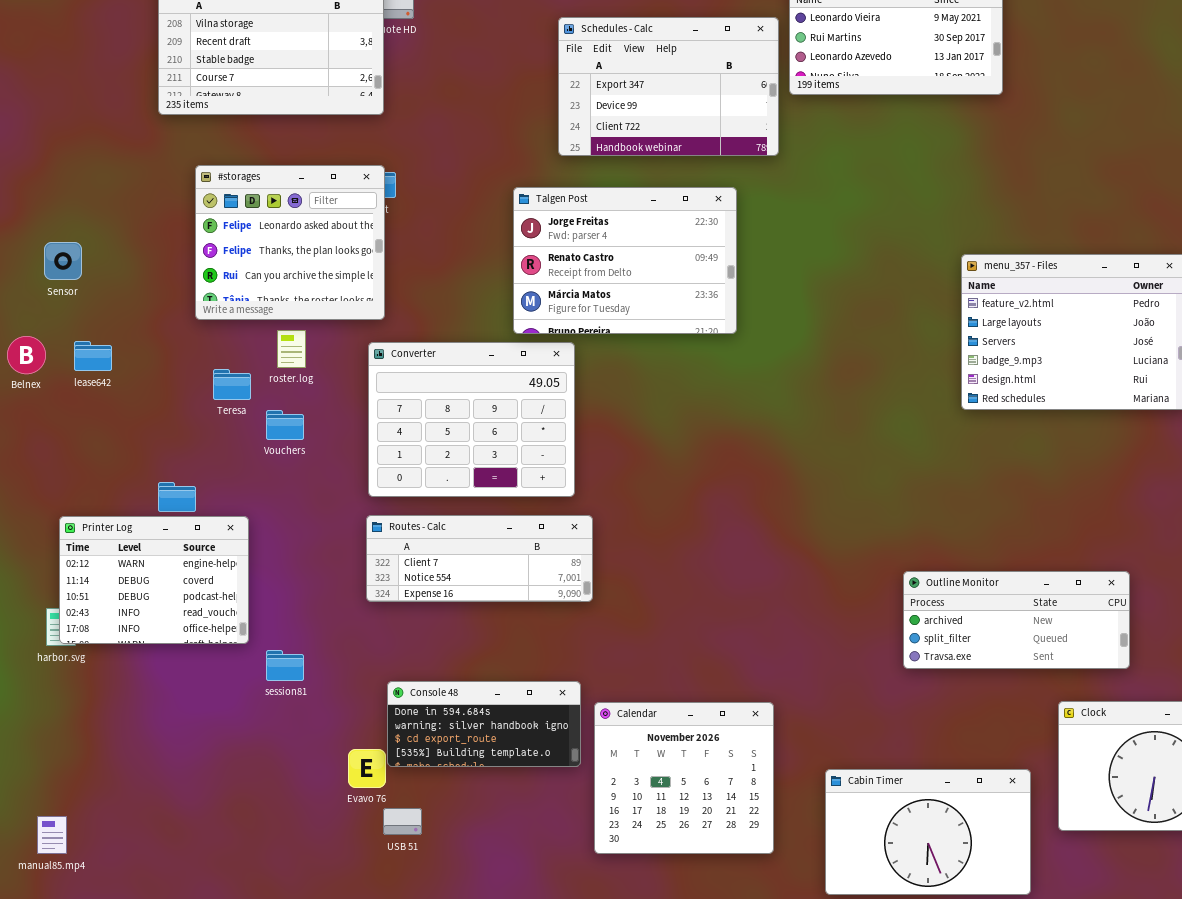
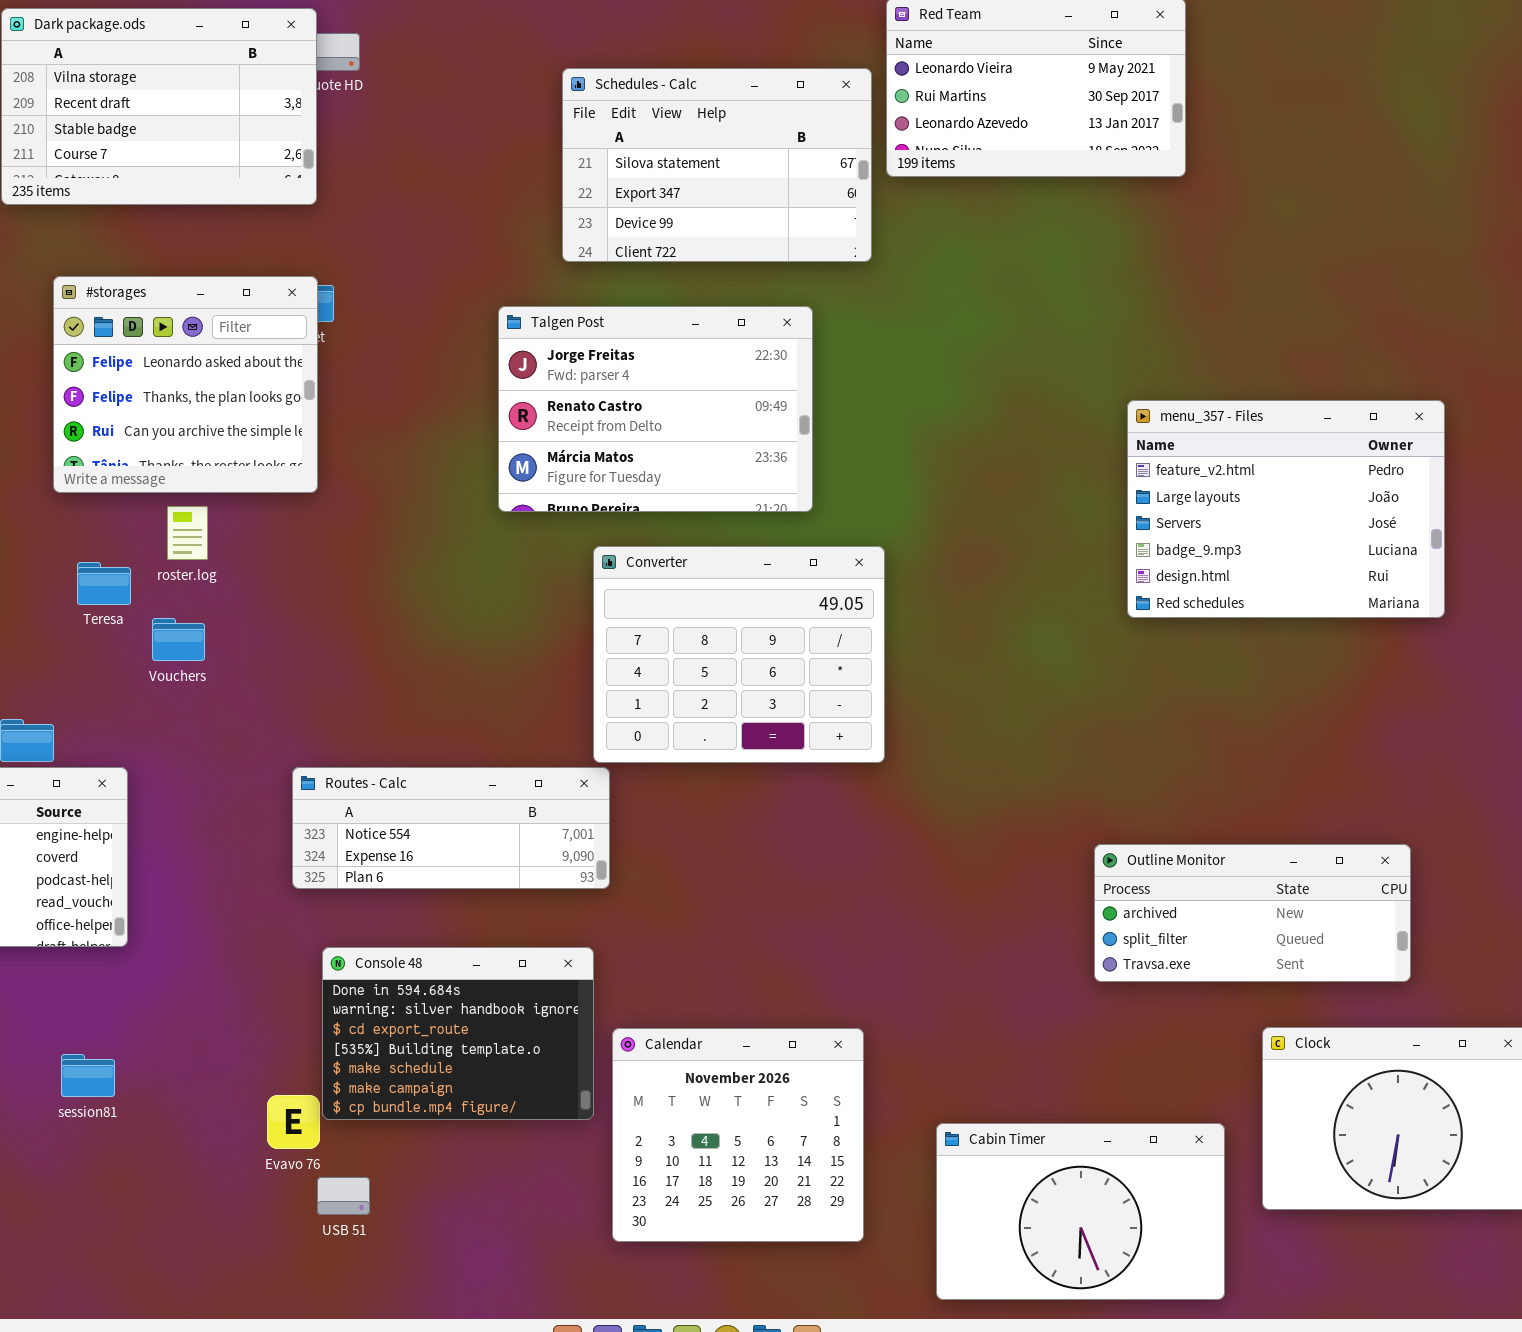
Schedules - Calc: [558,17,779,156] -> [562,68,872,262], scrolled up 1 row
Converter: [368,342,575,497] -> [593,546,885,763], moved
Routes - Calc: [366,515,593,602] -> [292,767,610,889], scrolled down 1 row
Outline Monitor: [903,571,1130,669] -> [1094,844,1411,982], moved
session81: [266,650,304,681] -> [61,1054,115,1097], moved
Console 48: [387,681,581,767] -> [322,947,594,1120], resized

